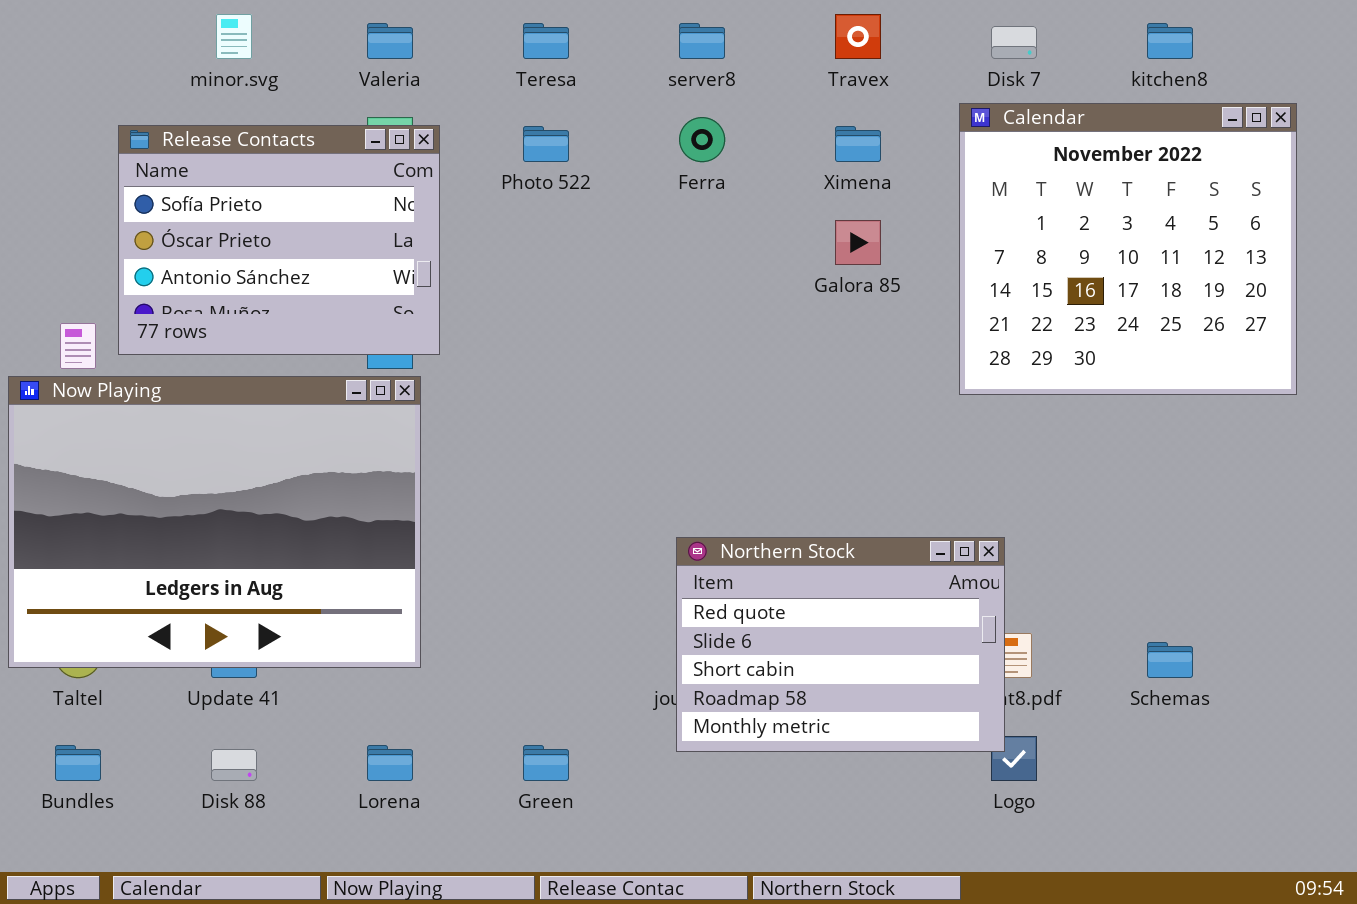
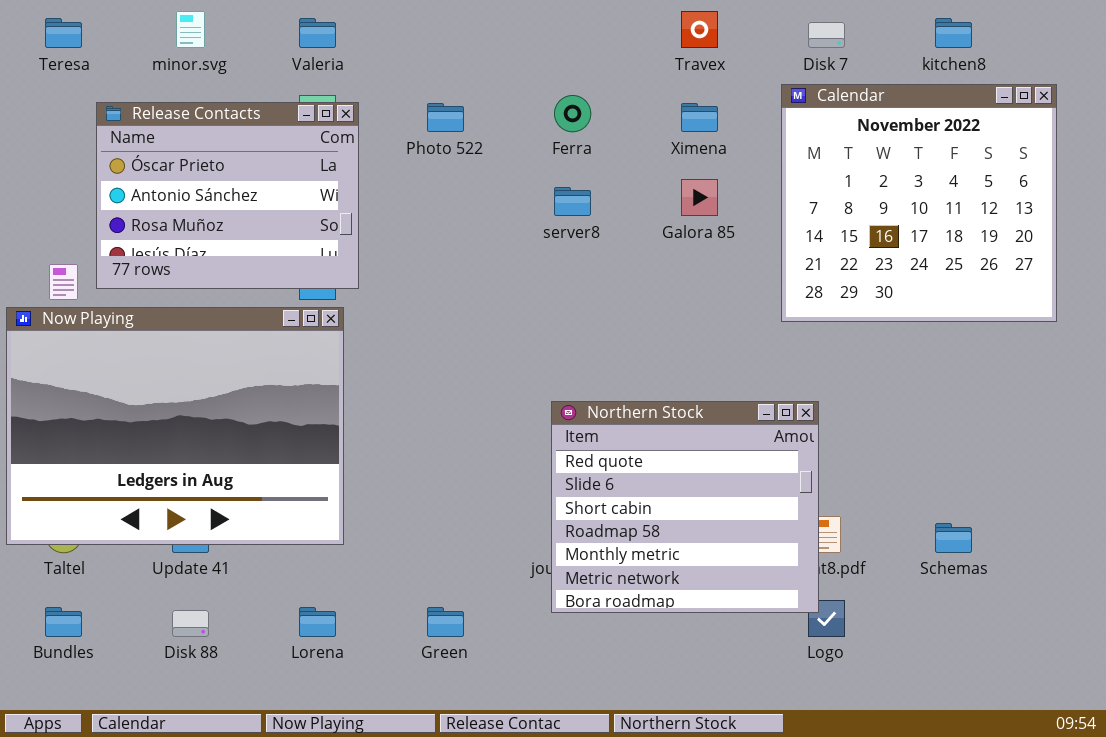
Teresa: [523,23,569,59] -> [45,18,82,48], moved
server8: [679,23,725,59] -> [554,187,591,216], moved
Release Contacts: [118,125,440,355] -> [96,102,359,289], scrolled down 1 row
Northern Stock: [676,537,1005,752] -> [551,401,819,613], resized

